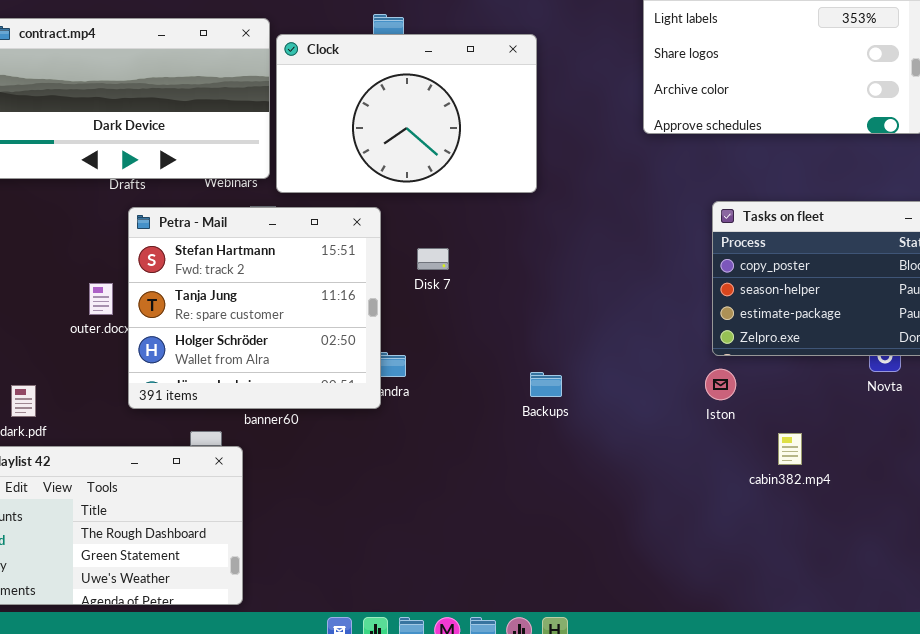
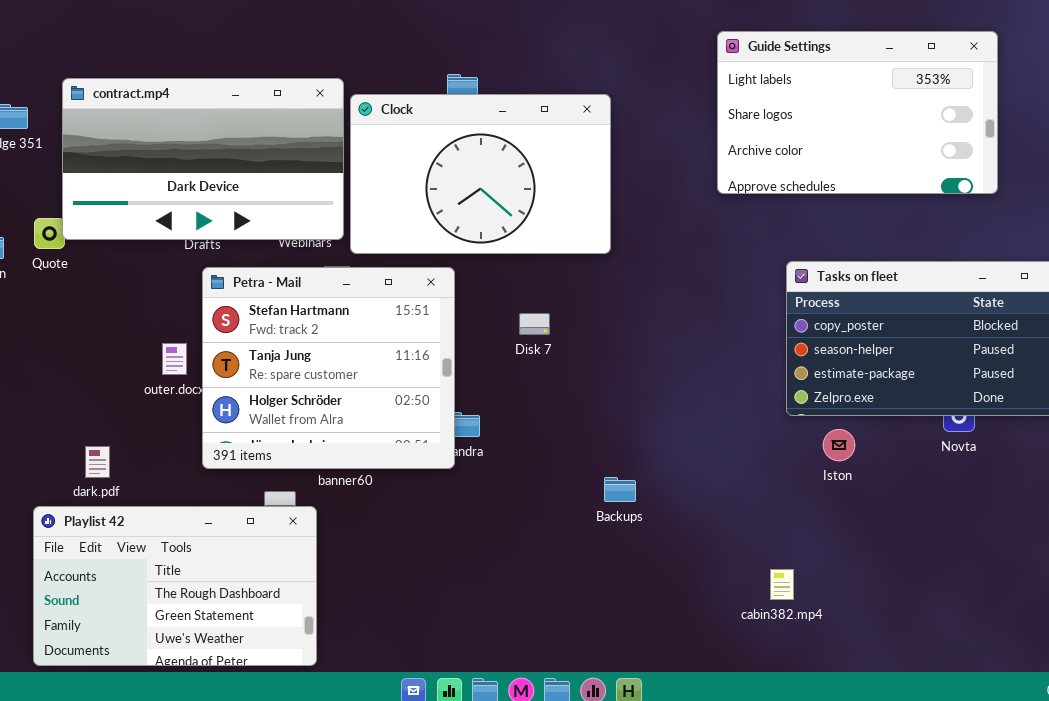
Disk 7: [417,248,449,270] -> [519,313,550,335], moved
Iston: [705,369,736,400] -> [823,429,855,461], moved
Backups: [530,372,562,397] -> [604,477,636,502], moved
cabin382.mp4: [778,433,802,465] -> [770,569,794,600], moved

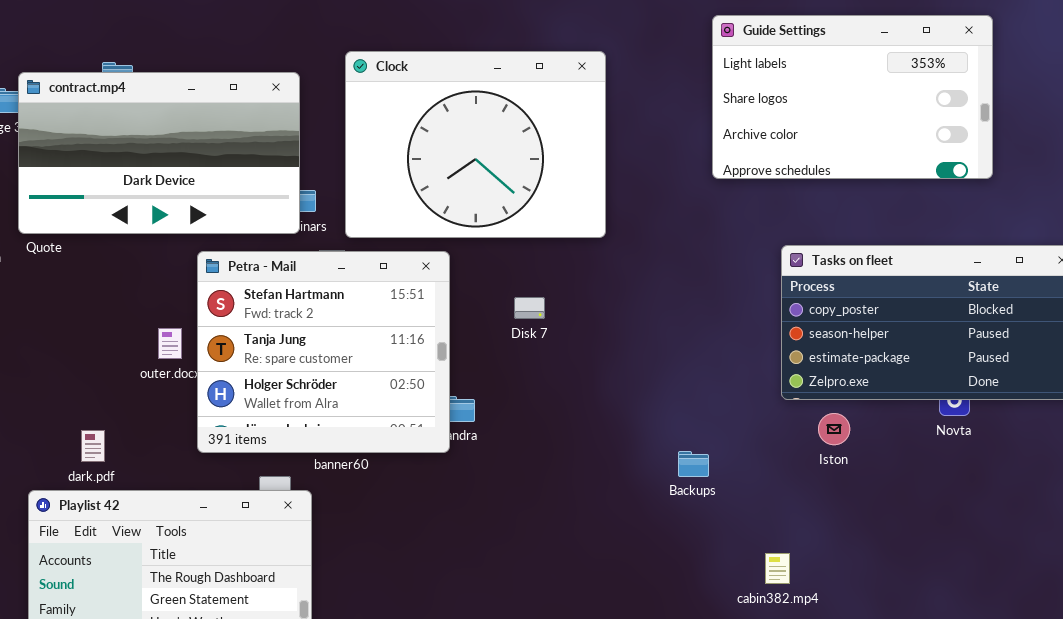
contract.mp4: [62,78,344,240] -> [18,72,300,234], moved
Clock: [350,94,611,254] -> [345,51,606,238], resized
Backups: [604,477,636,502] -> [678,451,709,477], moved

